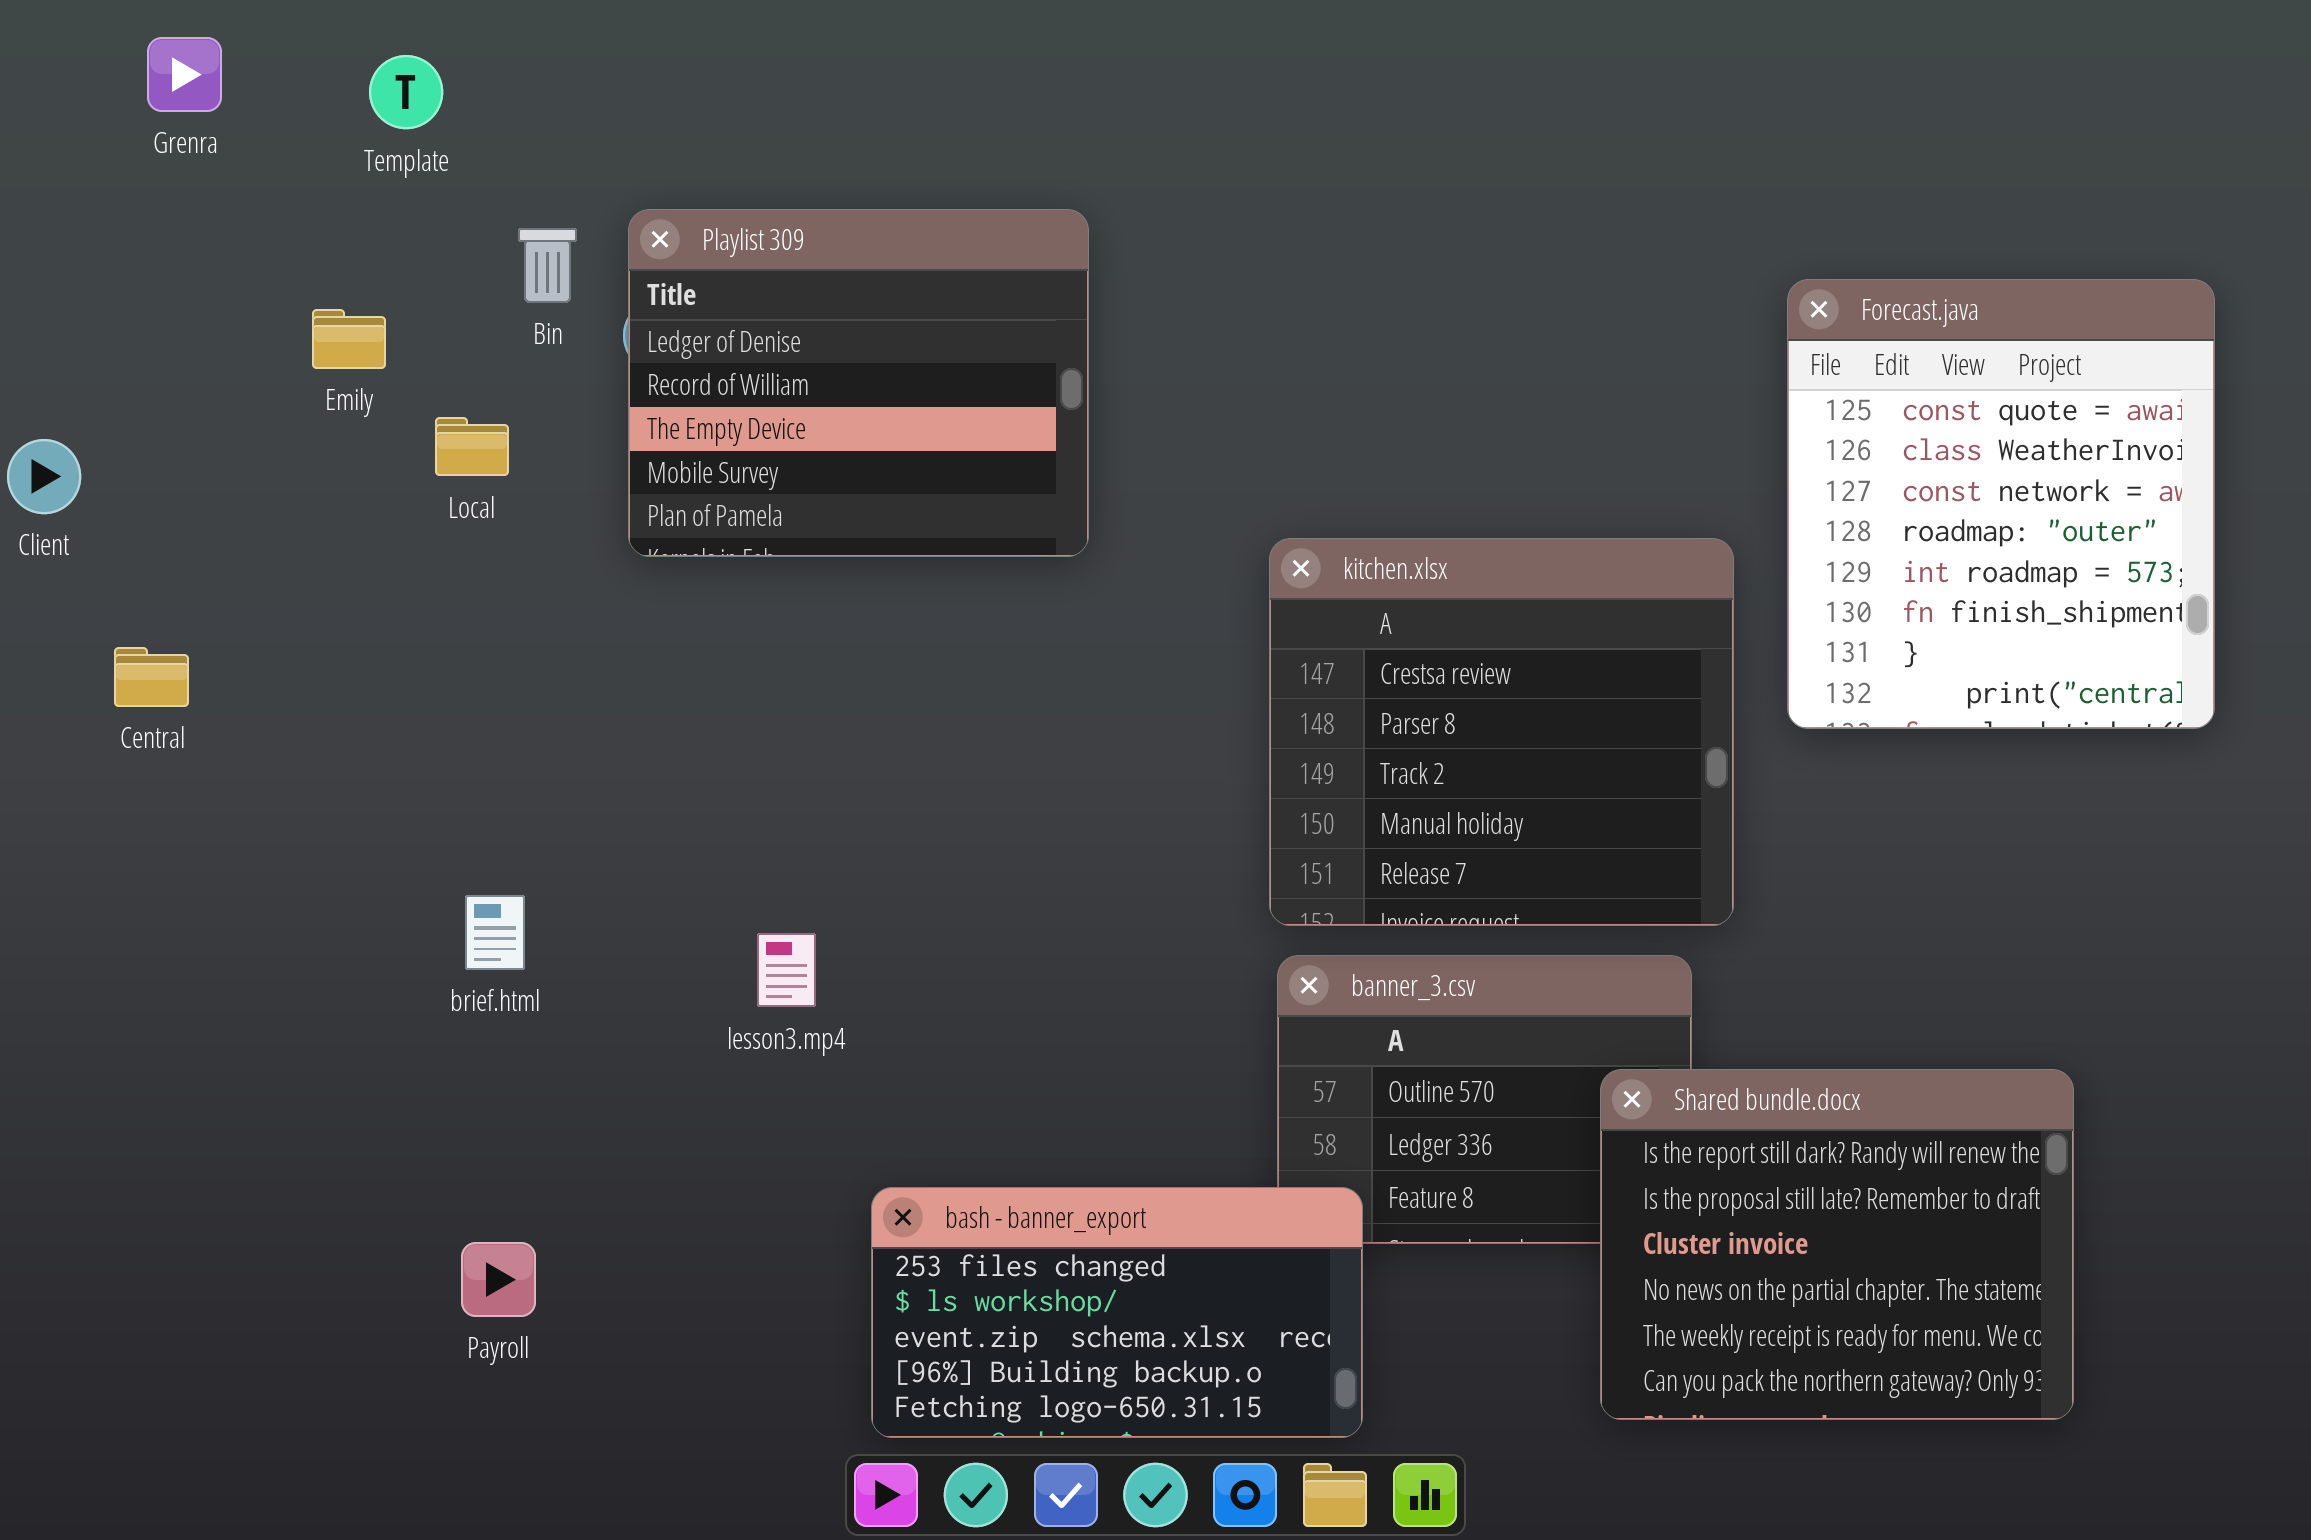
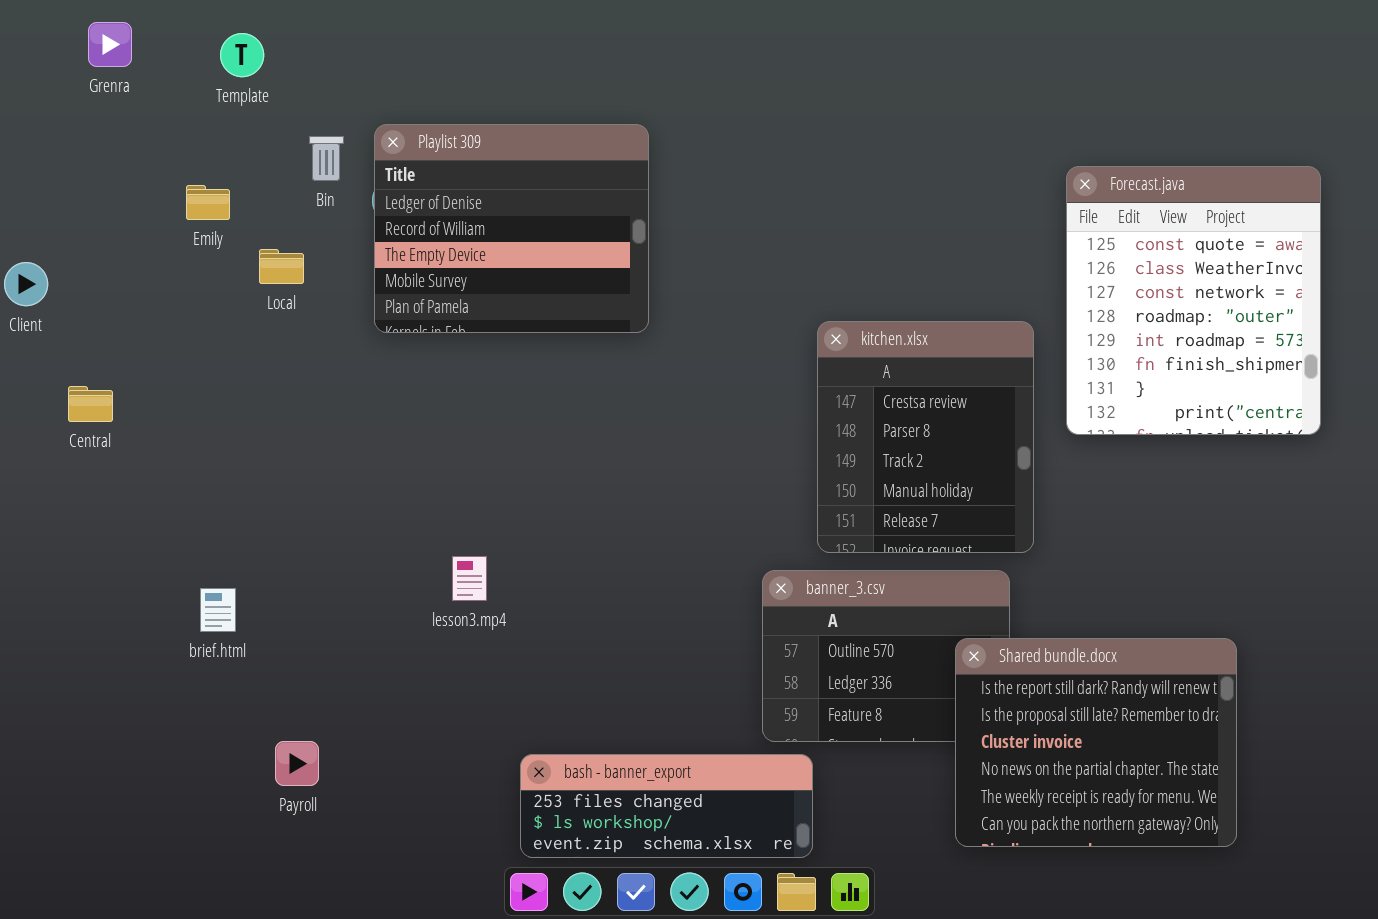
kitchen.xlsx: [1269,538,1734,926] -> [817,321,1034,553], resized
brief.html: [465,895,525,970] -> [200,588,236,632], moved
bash - banner_export: [871,1187,1363,1438] -> [520,754,813,858], resized

